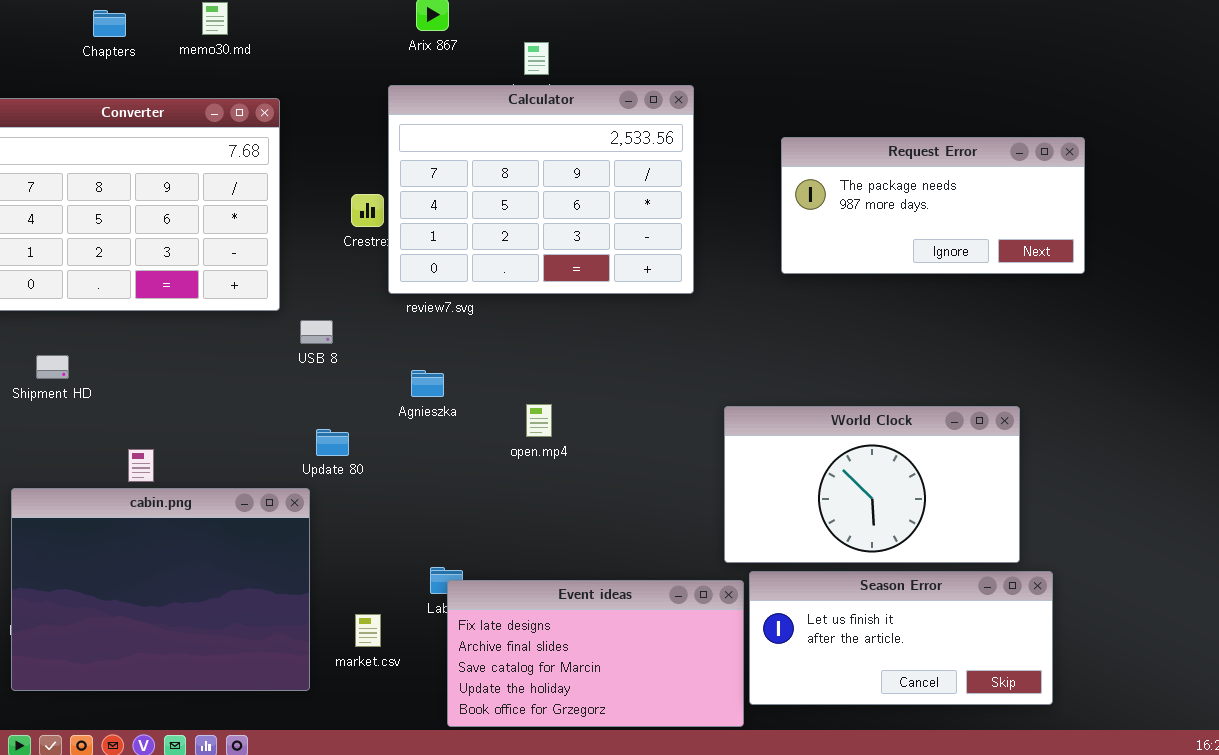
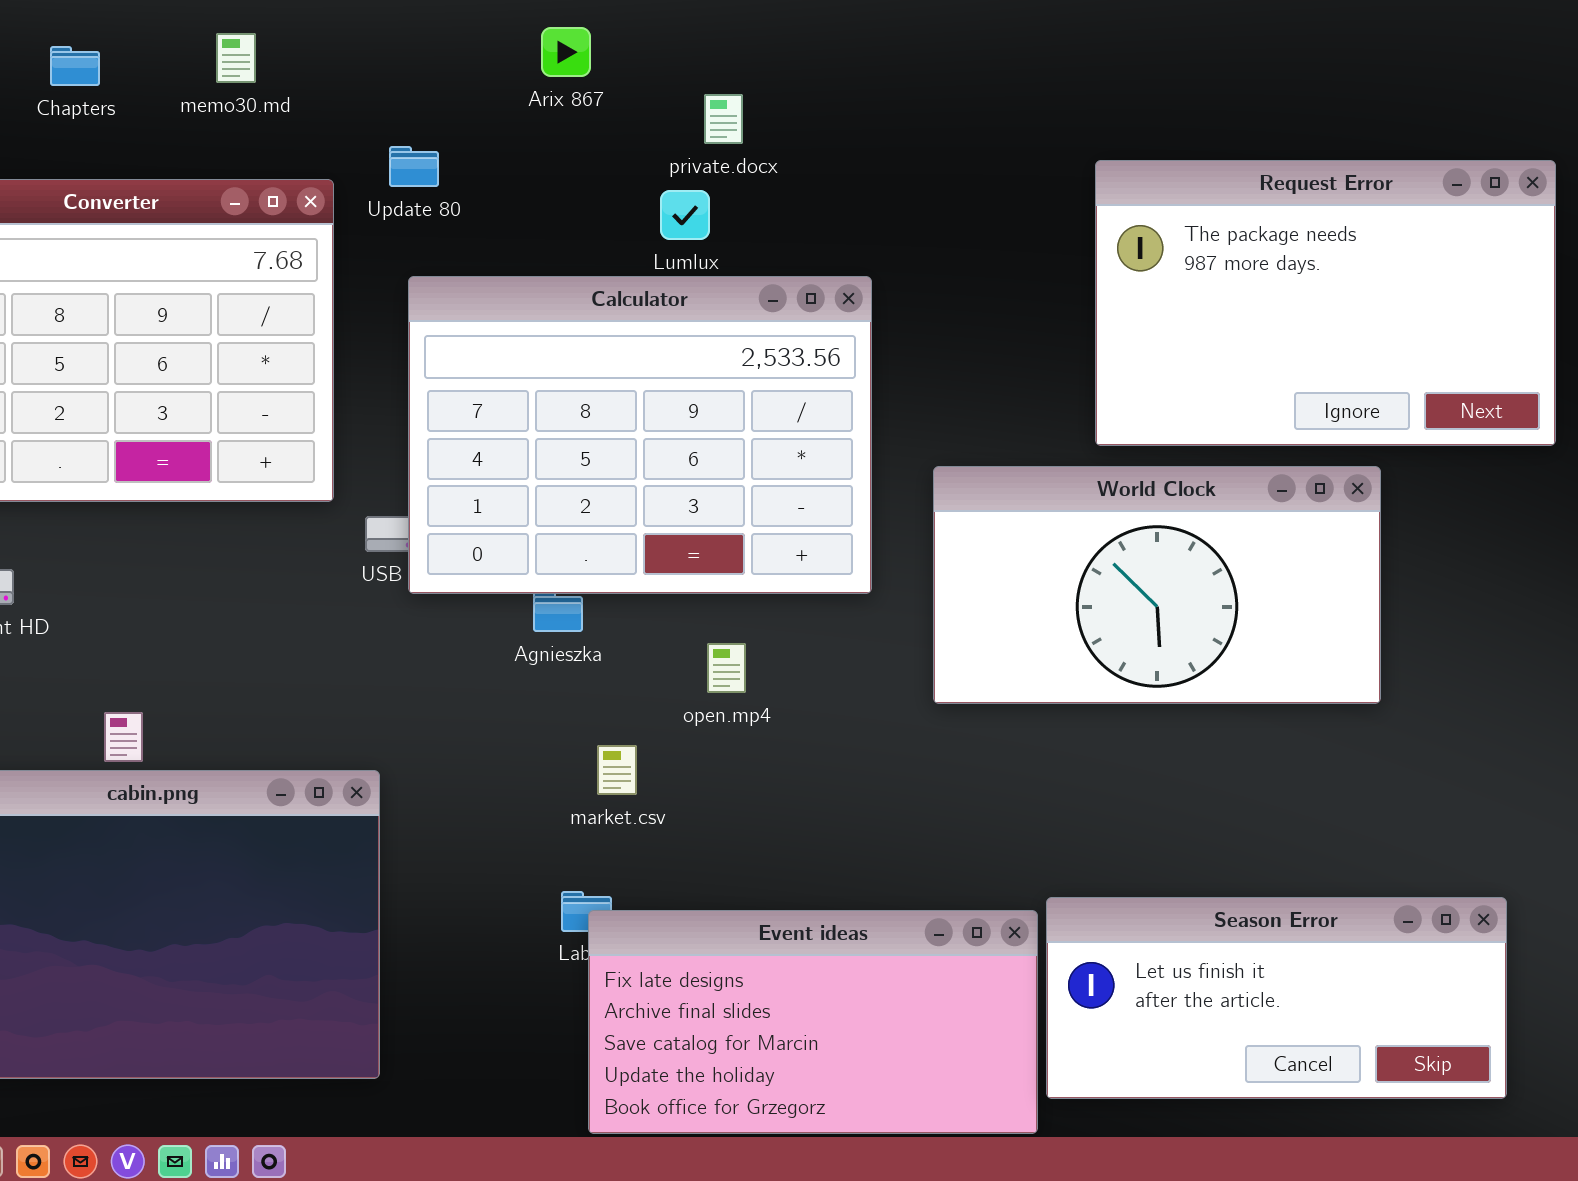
Calculator: [388,85,694,294] -> [408,276,872,594], moved
Request Error: [781,137,1085,274] -> [1095,160,1556,446], resized
World Clock: [724,406,1020,563] -> [933,466,1381,704], moved
Update 80: [316,429,349,456] -> [389,146,439,187], moved
market.csv: [355,614,381,647] -> [597,745,637,795], moved

